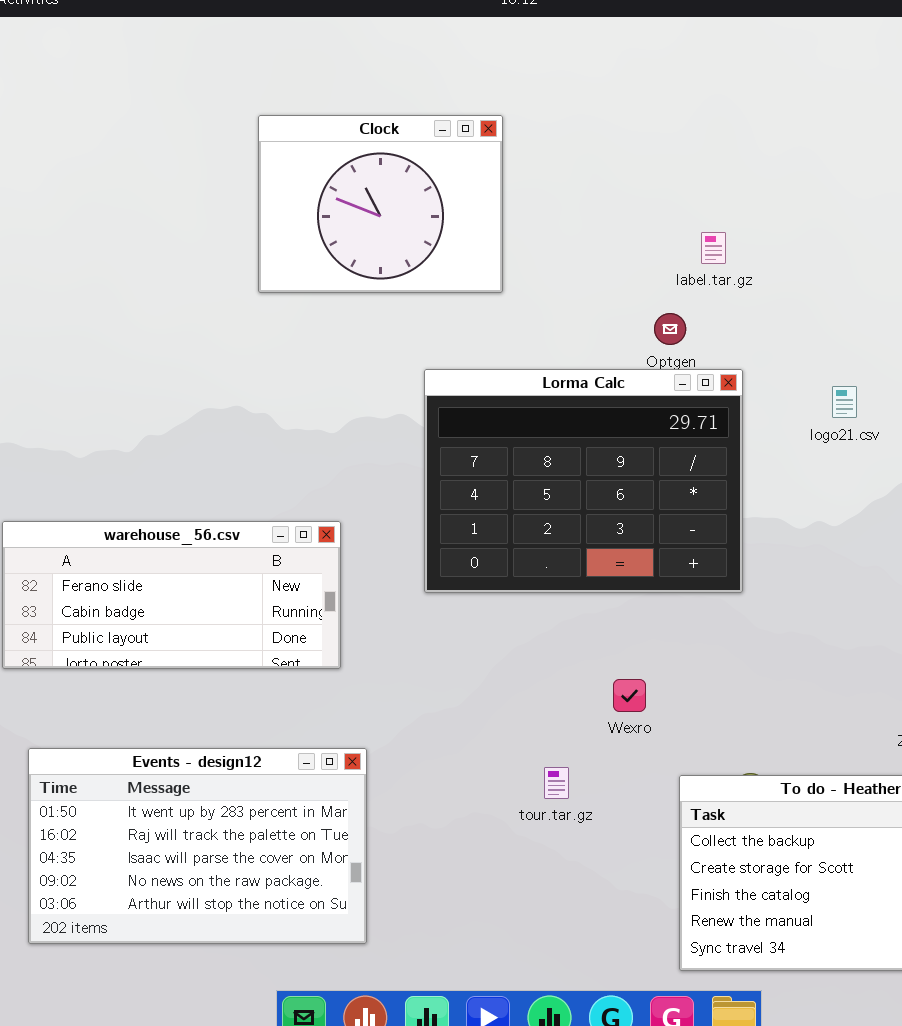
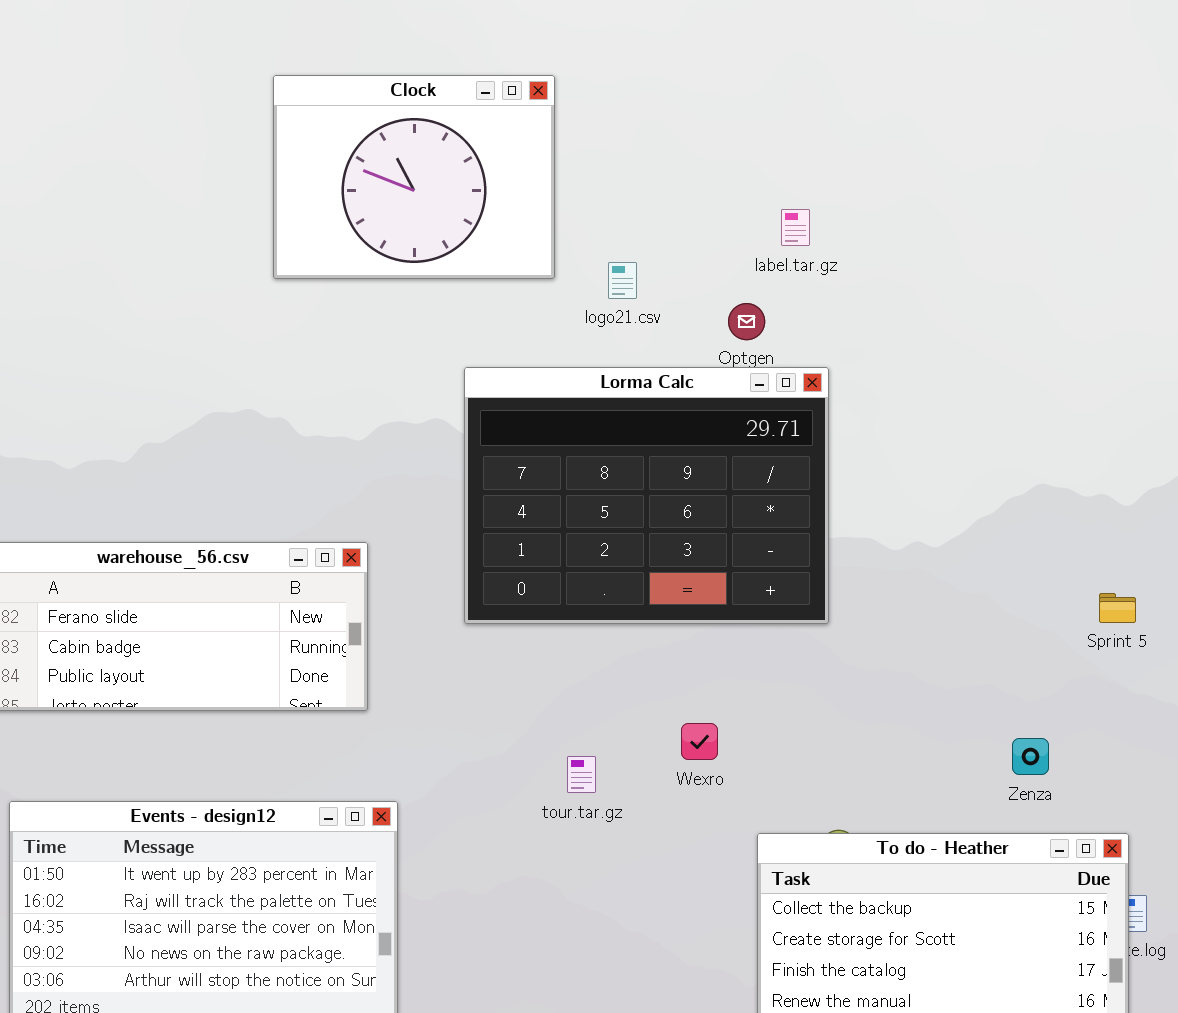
logo21.csv: [832,386,857,418] -> [608,262,637,299], moved
tour.tar.gz: [544,767,569,799] -> [567,756,596,793], moved

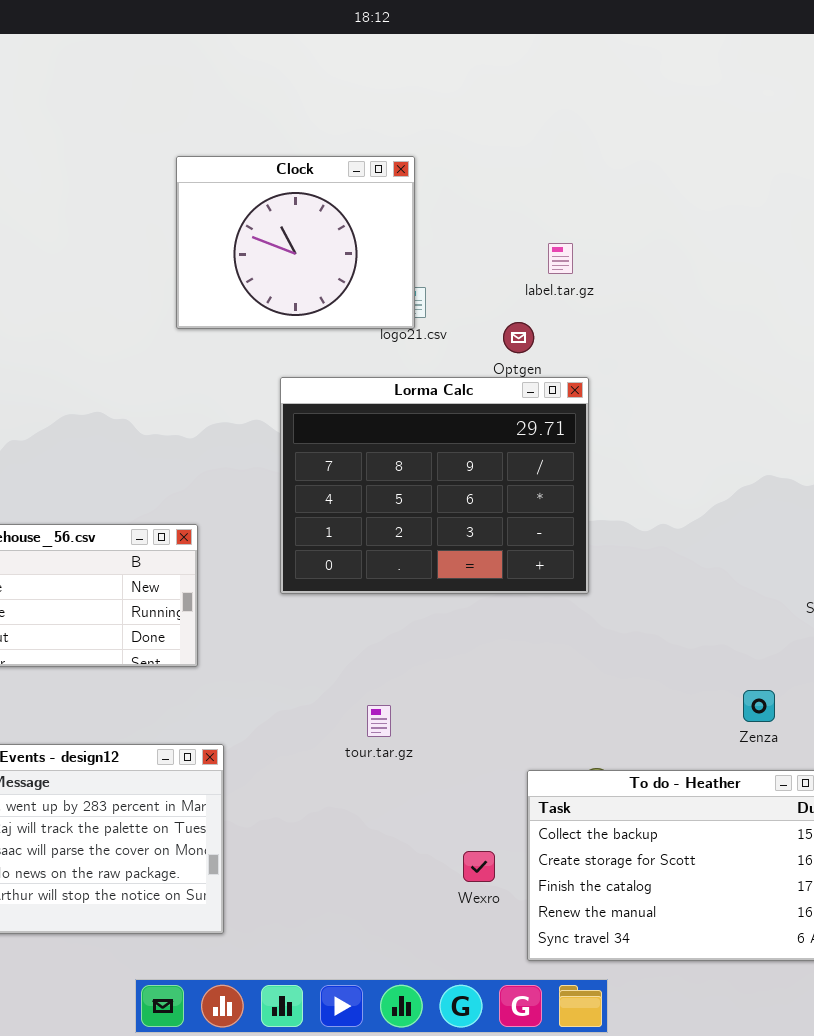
Clock: [273,75,555,279] -> [176,156,415,329], moved
Wexro: [681,723,718,760] -> [463,851,495,882], moved

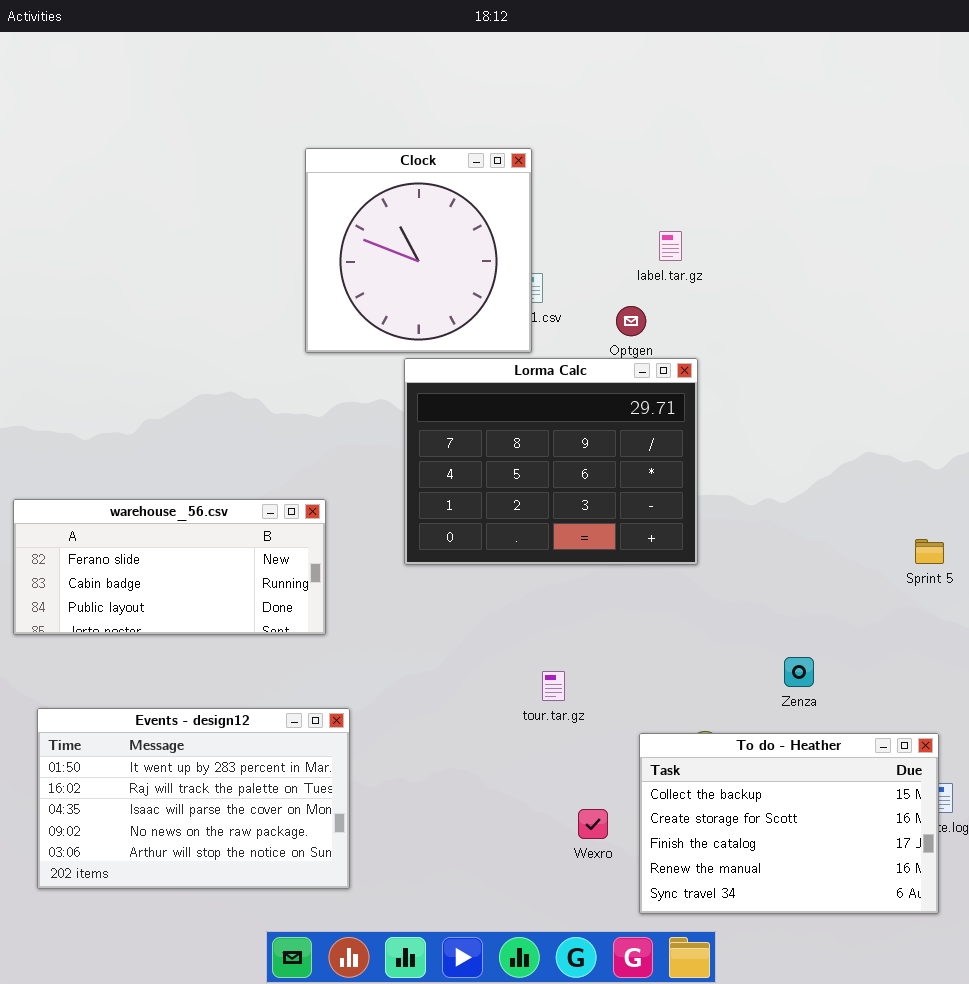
Clock: [176,156,415,329] -> [305,148,532,353], resized
Zenza: [743,690,775,722] -> [784,657,814,687], moved
tour.tar.gz: [367,705,391,737] -> [542,671,565,701], moved

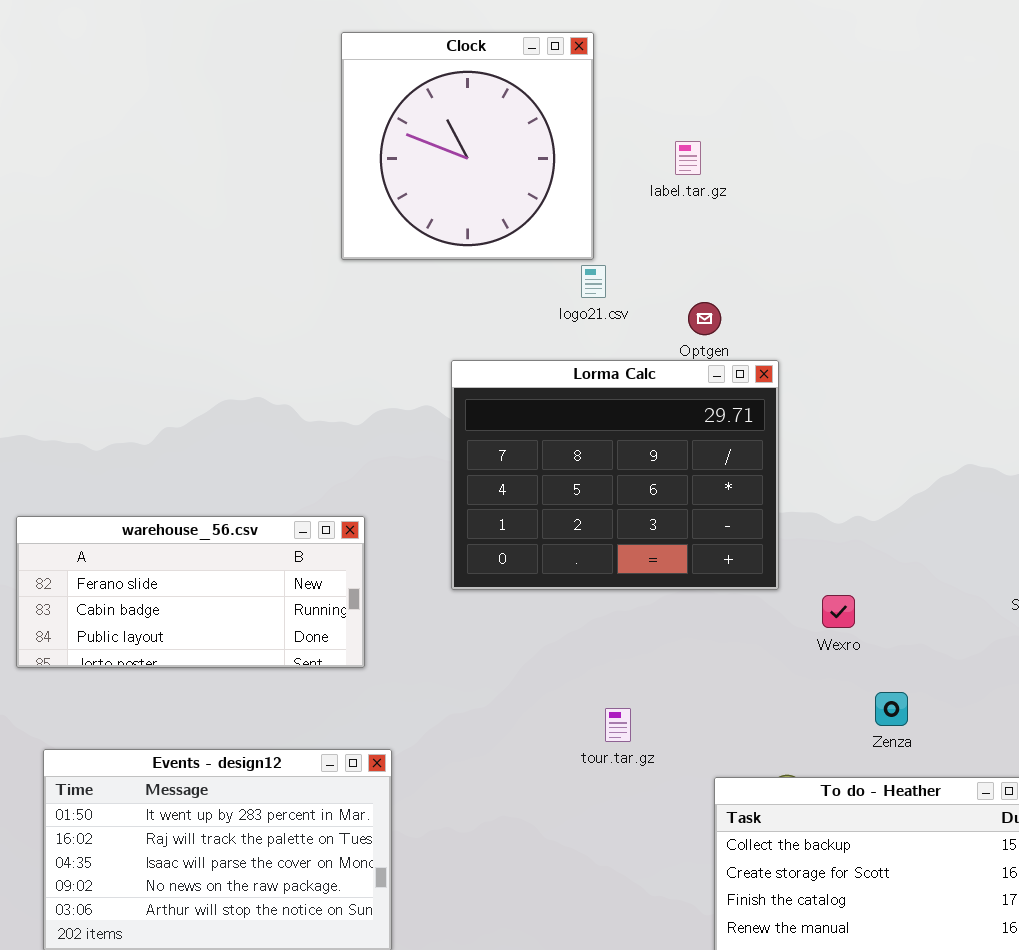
Clock: [305,148,532,353] -> [341,32,594,260], moved
label.tar.gz: [659,231,682,261] -> [675,141,701,175], moved
Wexro: [578,809,608,839] -> [822,595,855,628], moved

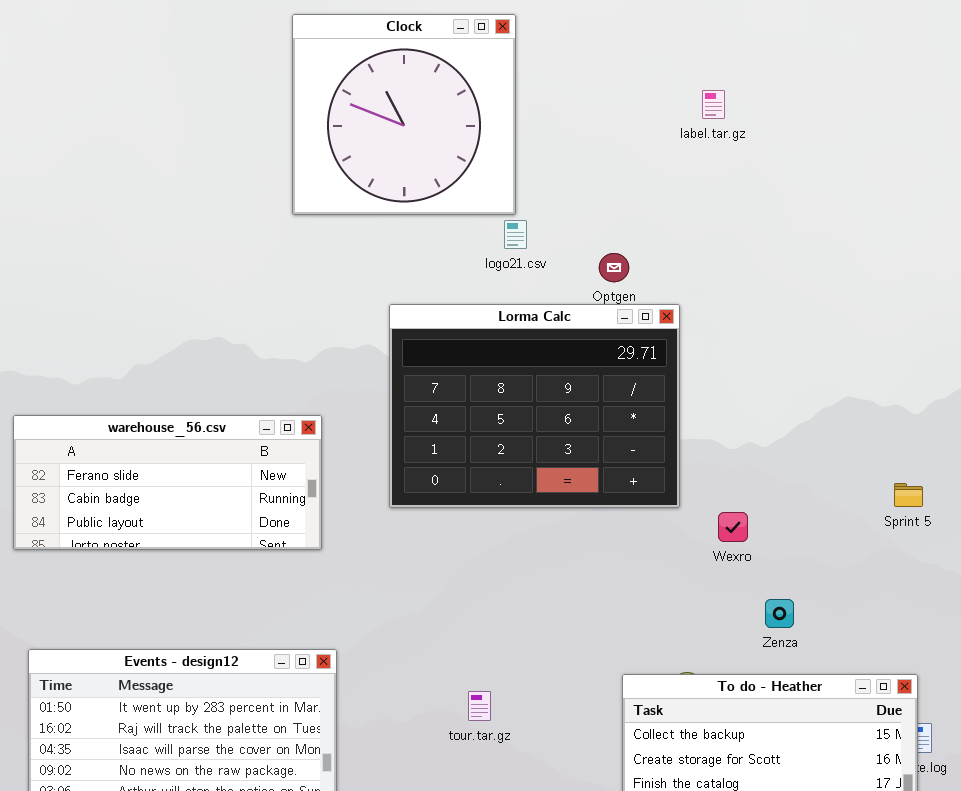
label.tar.gz: [675,141,701,175] -> [702,90,725,119], moved
warehouse_56.csv: [16,516,365,668] -> [13,415,322,550], moved
tour.tar.gz: [605,708,631,742] -> [468,691,491,721], moved

